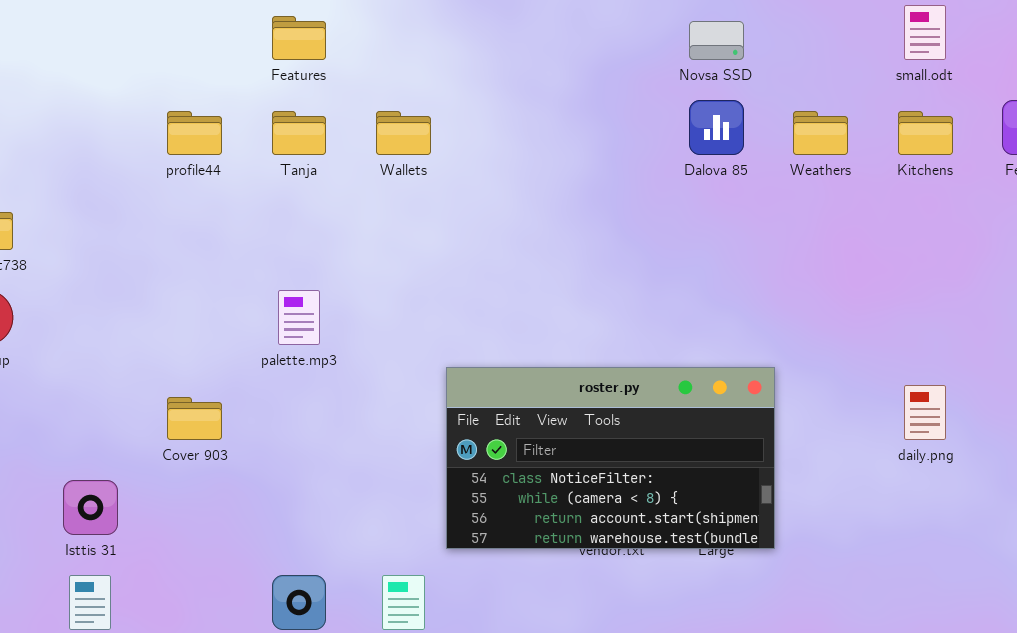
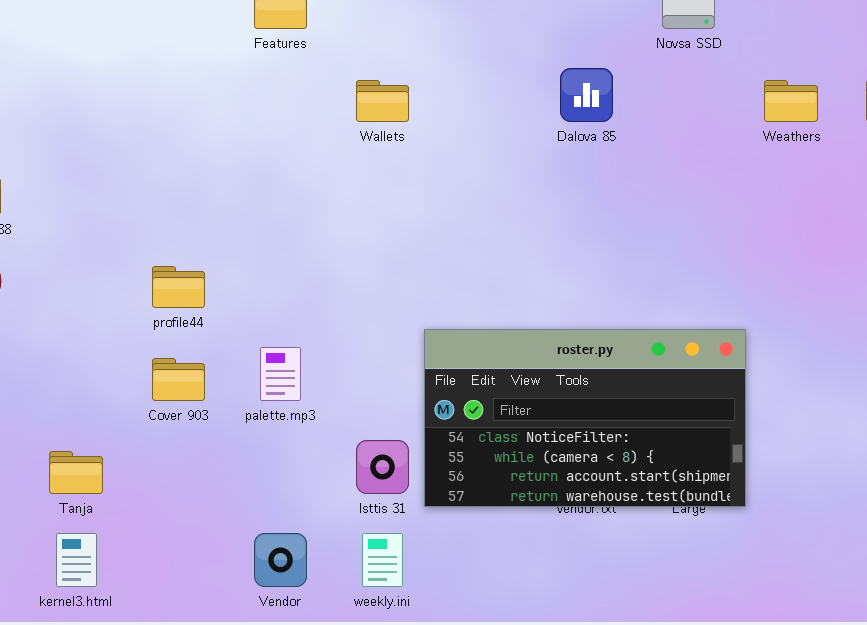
Dalova 85: [689,100,744,155] -> [560,68,613,122], moved
profile44: [167,111,222,155] -> [152,266,205,308], moved
Tanja: [272,111,326,155] -> [49,451,103,494], moved
palette.mp3: [278,290,320,345] -> [260,347,301,401], moved
Isttis 31: [63,480,118,535] -> [356,440,409,494], moved

